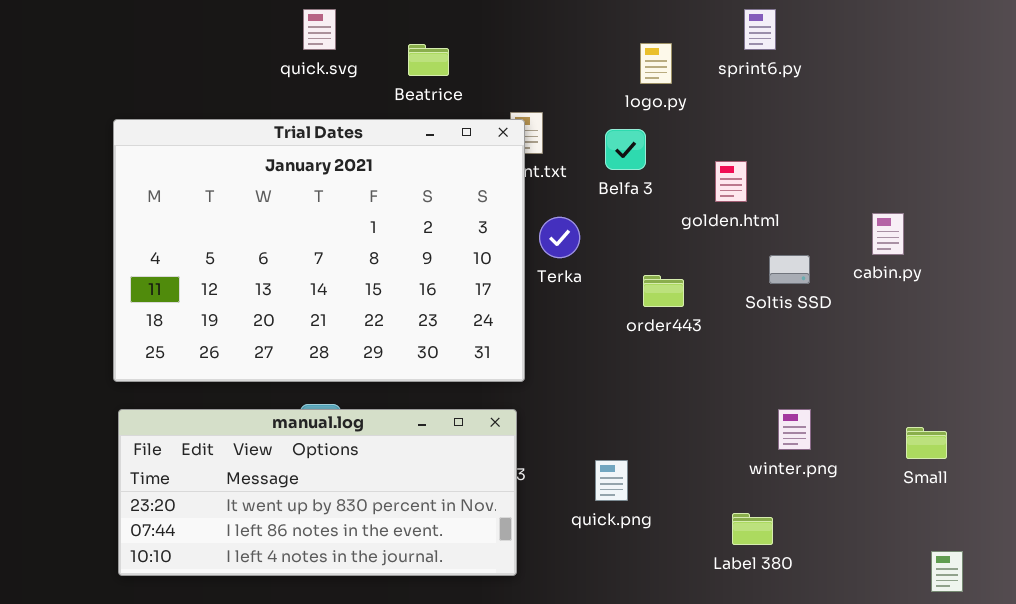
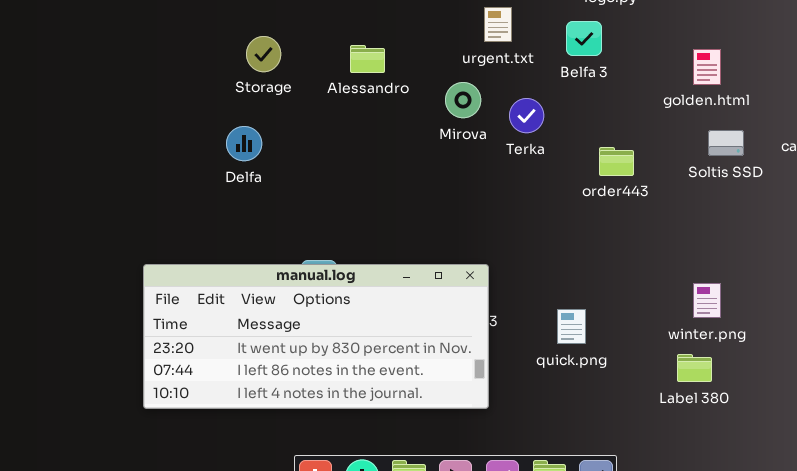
Trial Dates: [113,119,525,382] -> none, closed
golden.html: [715,161,747,202] -> [693,49,721,85], moved
winter.png: [778,409,811,450] -> [693,283,721,318], moved

